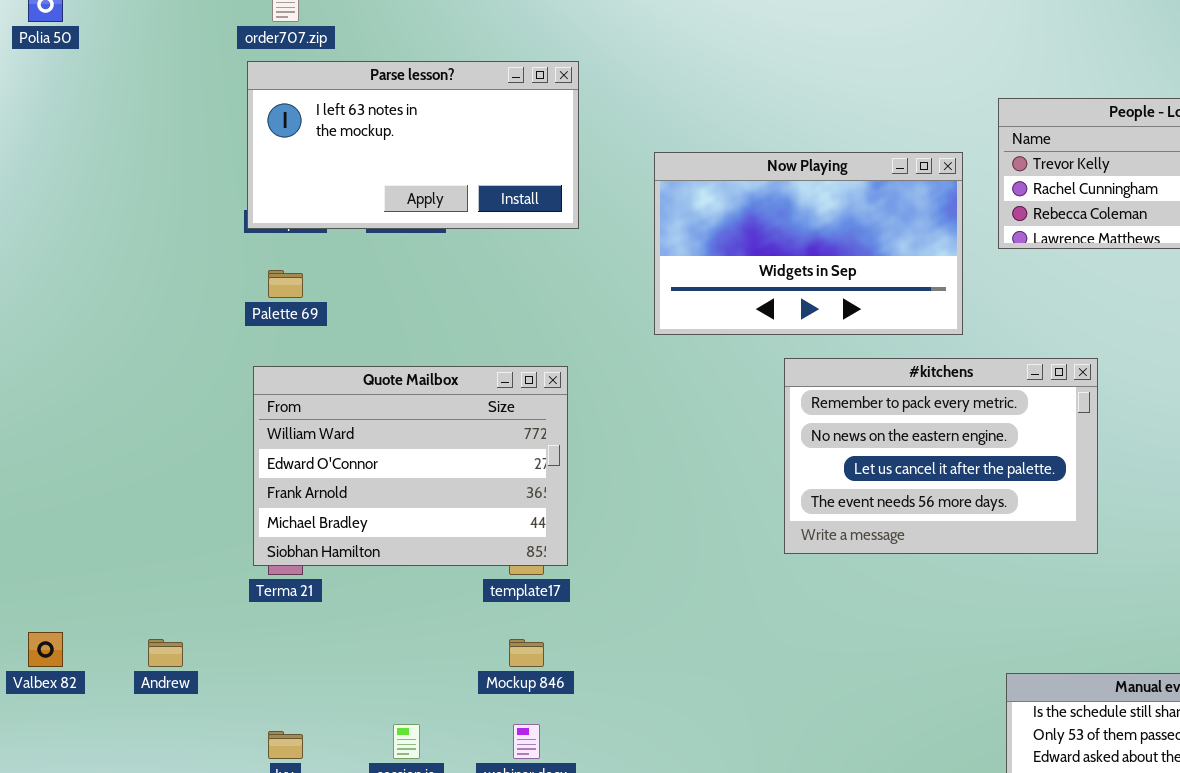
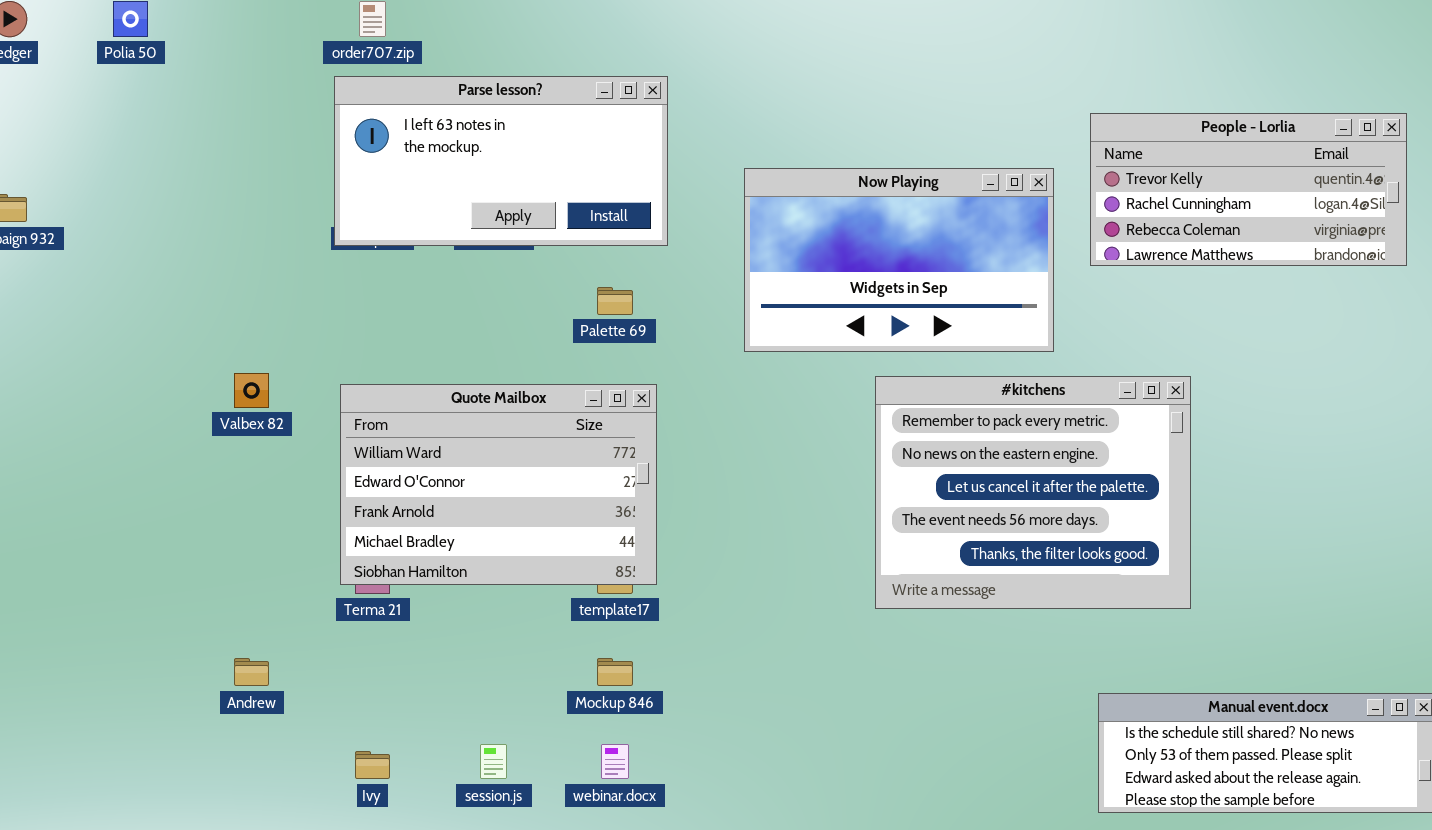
Palette 69: [268,270,303,298] -> [597,287,633,315], moved
#kitchens: [784,358,1098,554] -> [875,376,1191,609], resized
Valbex 82: [28,632,63,667] -> [234,373,269,408], moved

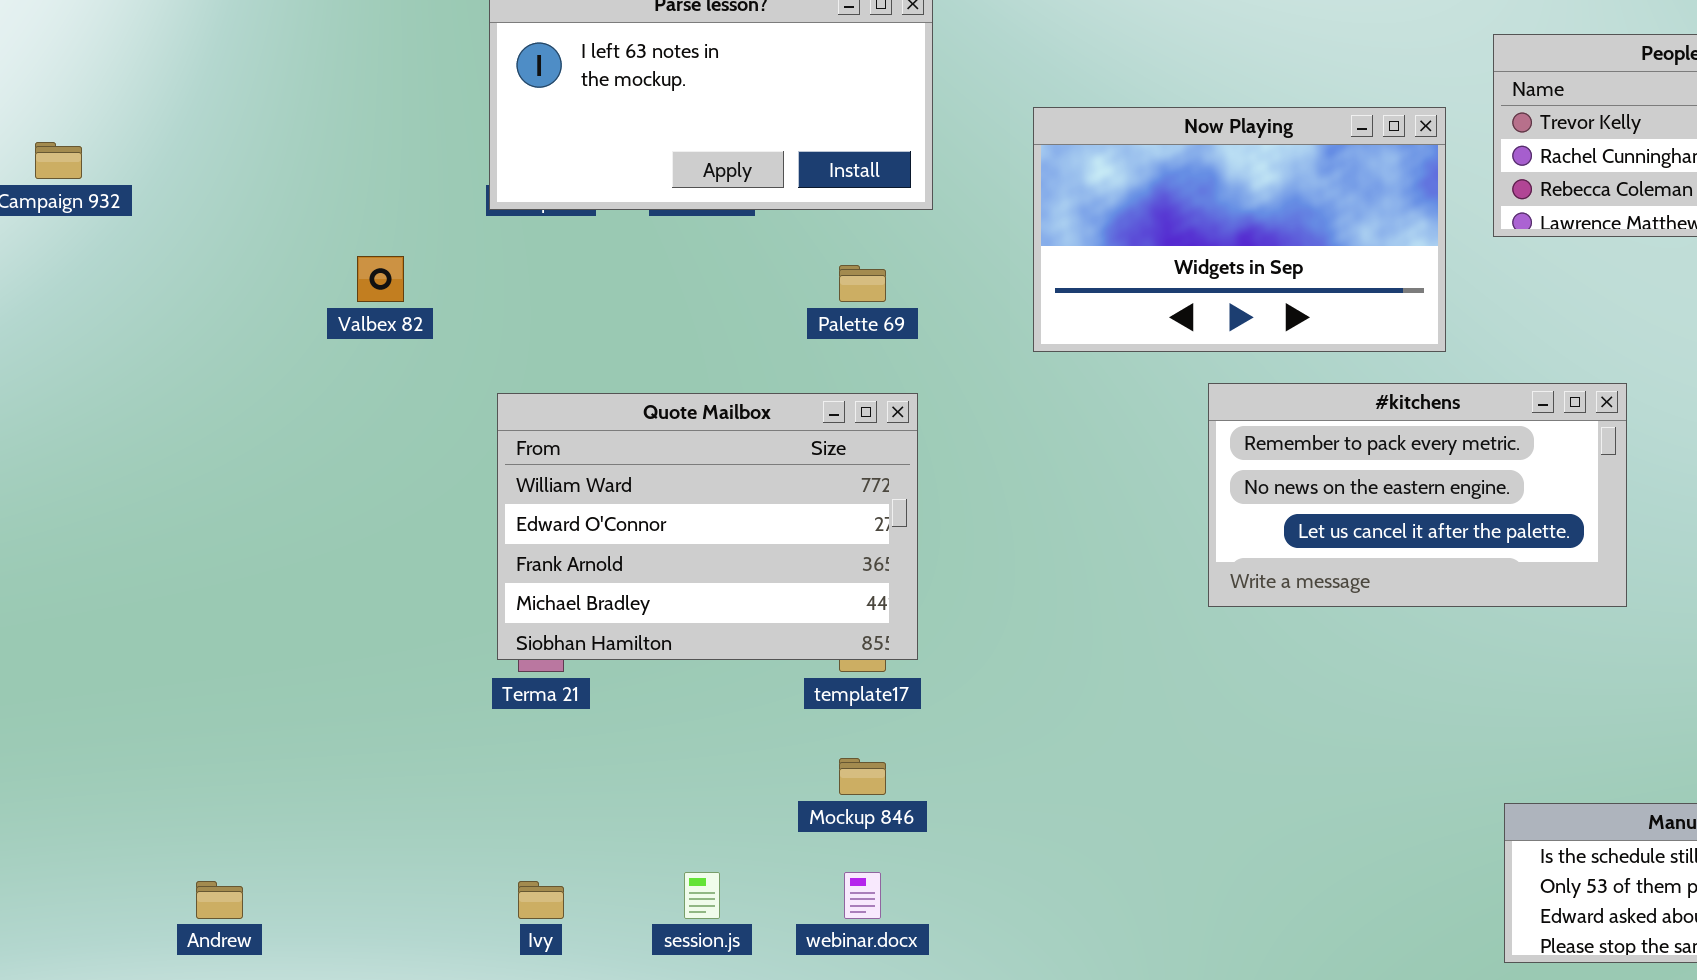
Valbex 82: [234,373,269,408] -> [357,256,404,302], moved
#kitchens: [875,376,1191,609] -> [1208,383,1627,607], resized
Andrew: [234,658,269,686] -> [196,881,243,919], moved

